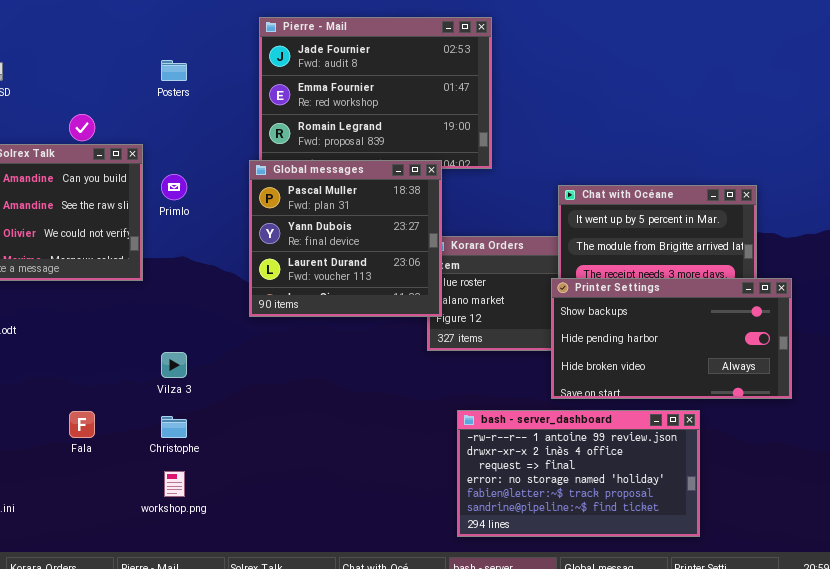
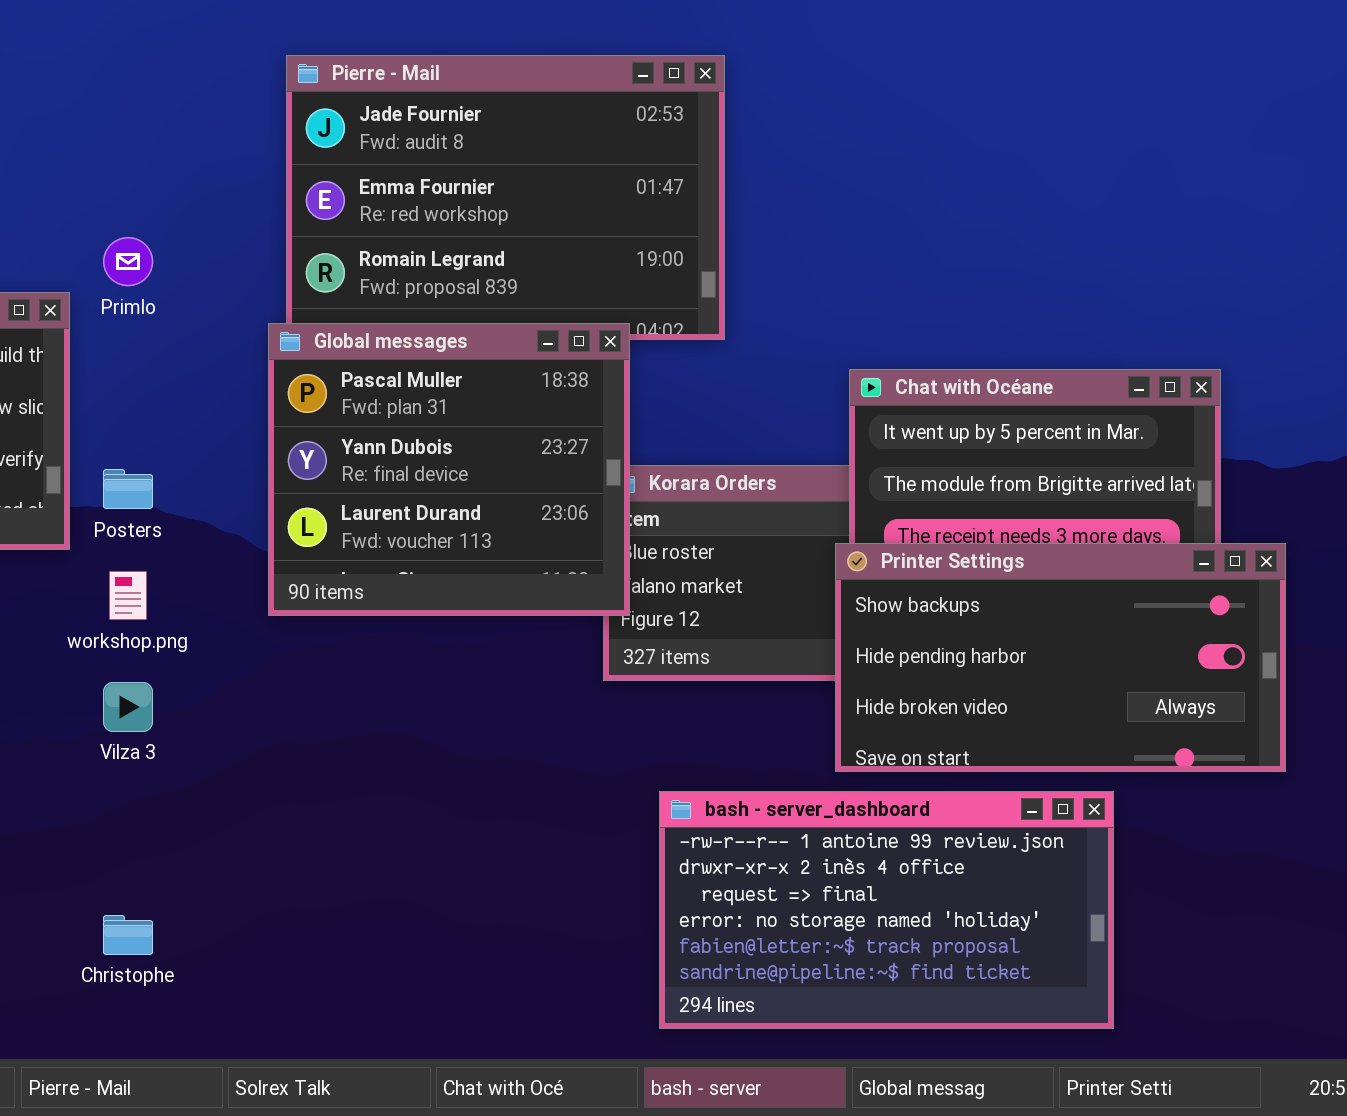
Posters: [161,60,187,81] -> [103,469,153,509], moved
Primlo: [161,174,187,200] -> [103,237,153,286], moved
Christophe: [161,416,187,438] -> [103,915,153,955], moved
workshop.png: [164,471,185,497] -> [109,571,147,620], moved

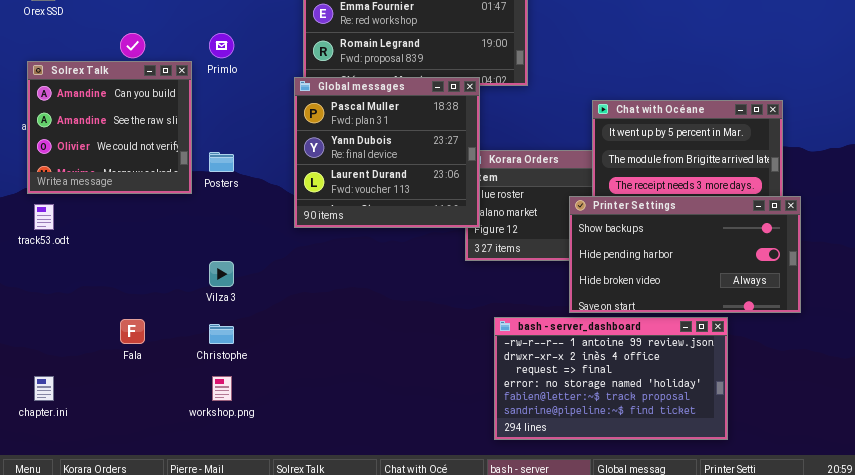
Printer Settings: [835,543,1286,772] -> [569,196,801,313], moved
workshop.png: [109,571,147,620] -> [212,376,232,401], moved
Christophe: [103,915,153,955] -> [209,324,234,344], moved

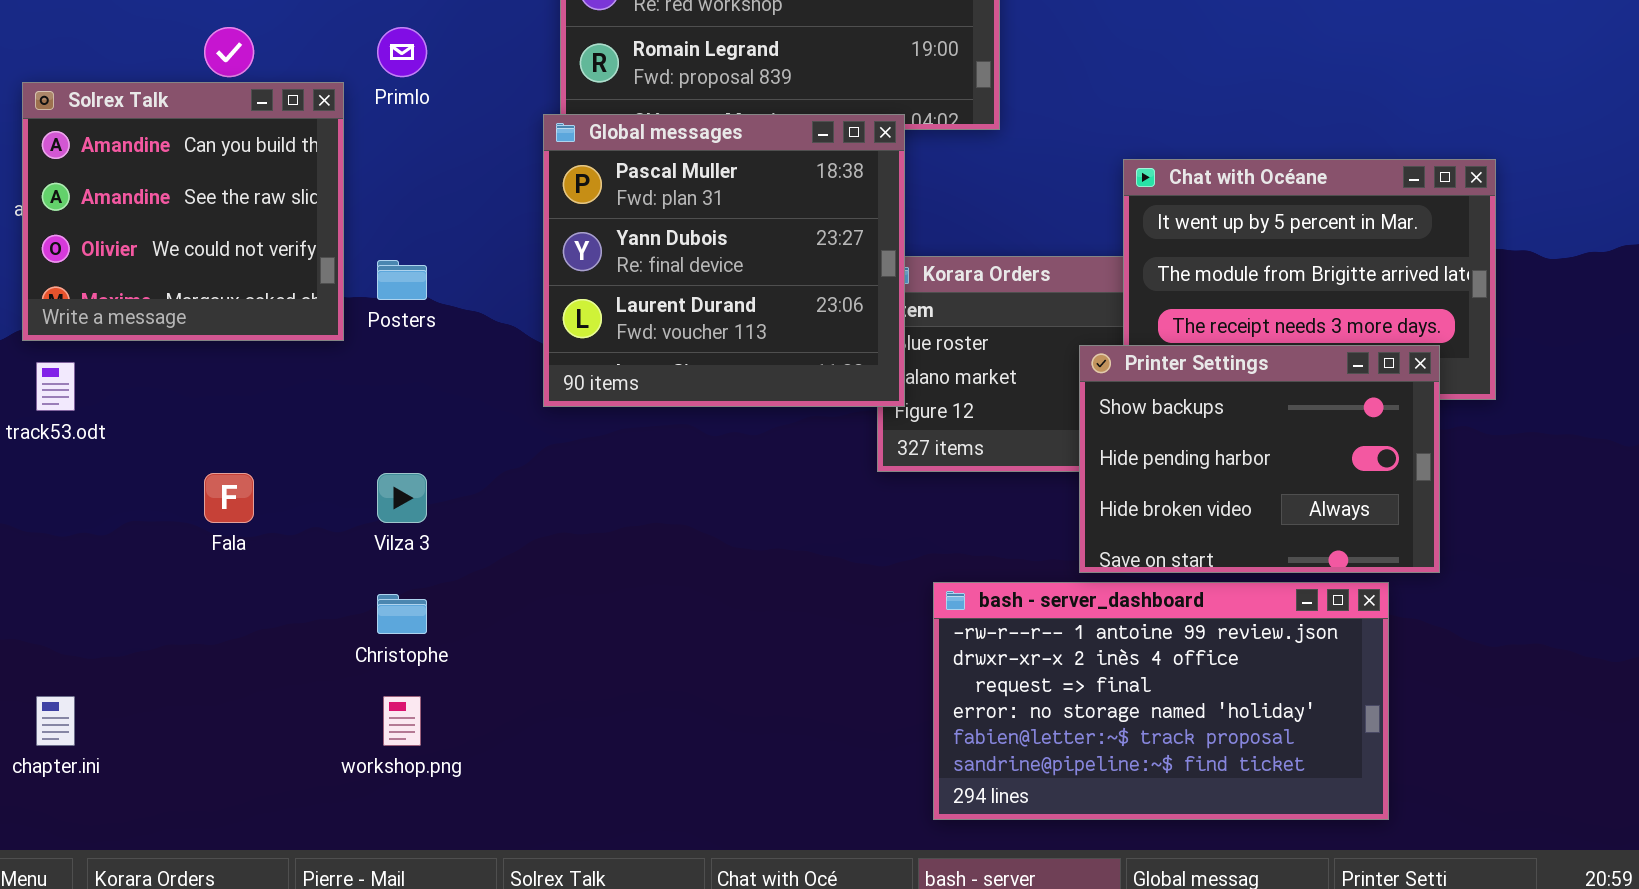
Printer Settings: [569,196,801,313] -> [1079,345,1440,573], resized
Fala: [120,319,145,344] -> [204,473,254,523], moved

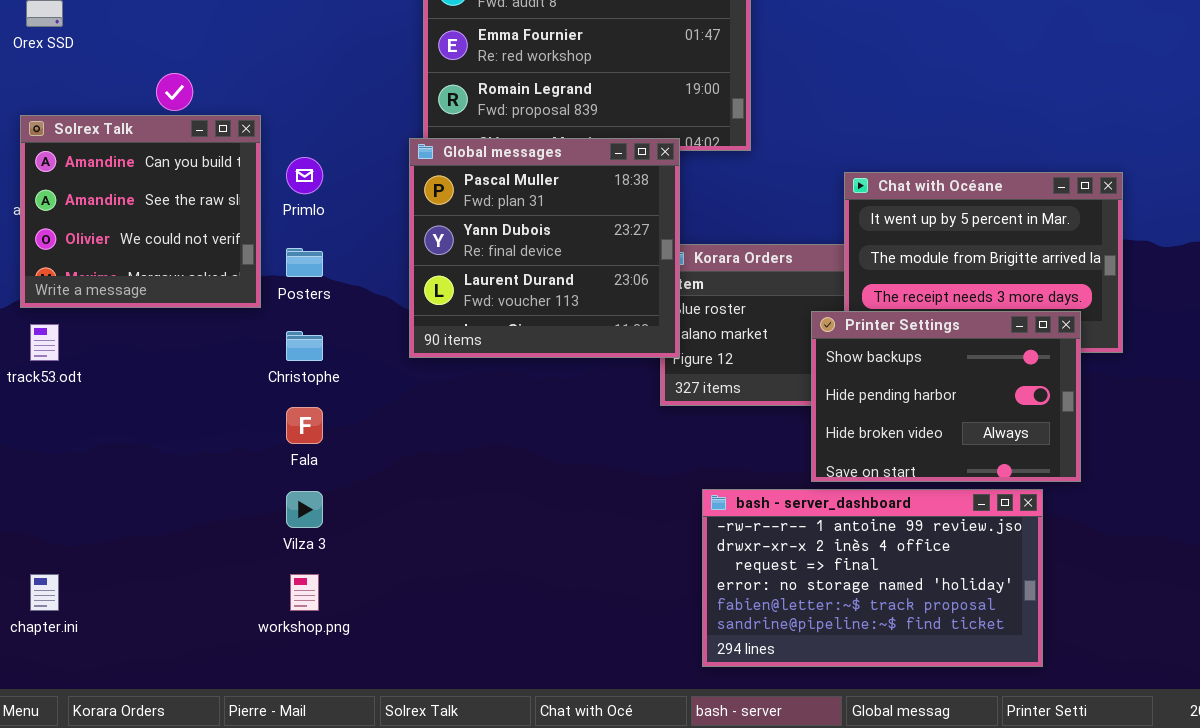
Primlo: [377,27,427,77] -> [286,157,323,194], moved
Fala: [204,473,254,523] -> [286,407,323,444], moved
Vilza 3: [377,473,427,523] -> [286,491,323,528], moved
Christophe: [377,594,427,634] -> [286,331,323,361], moved

